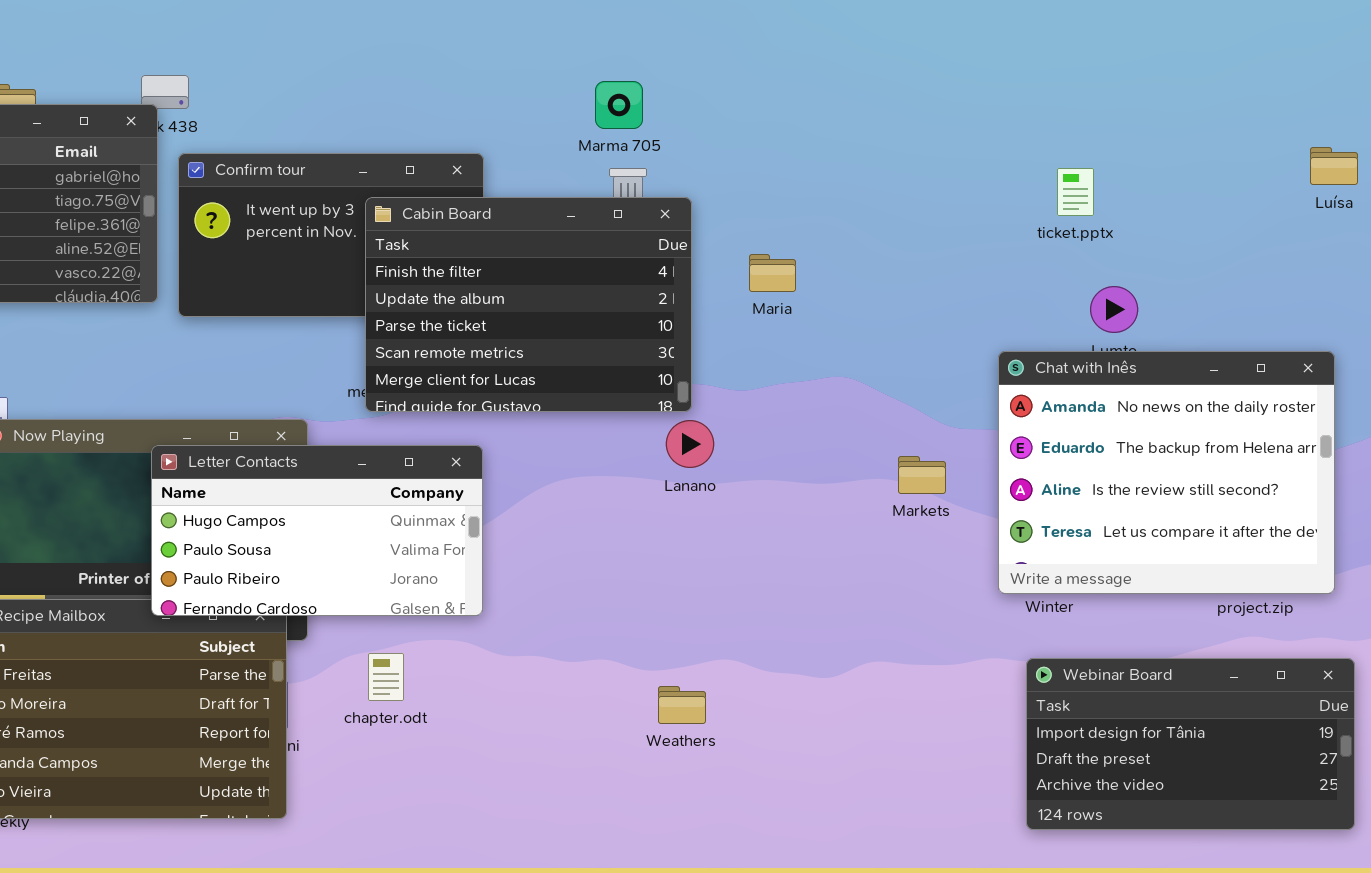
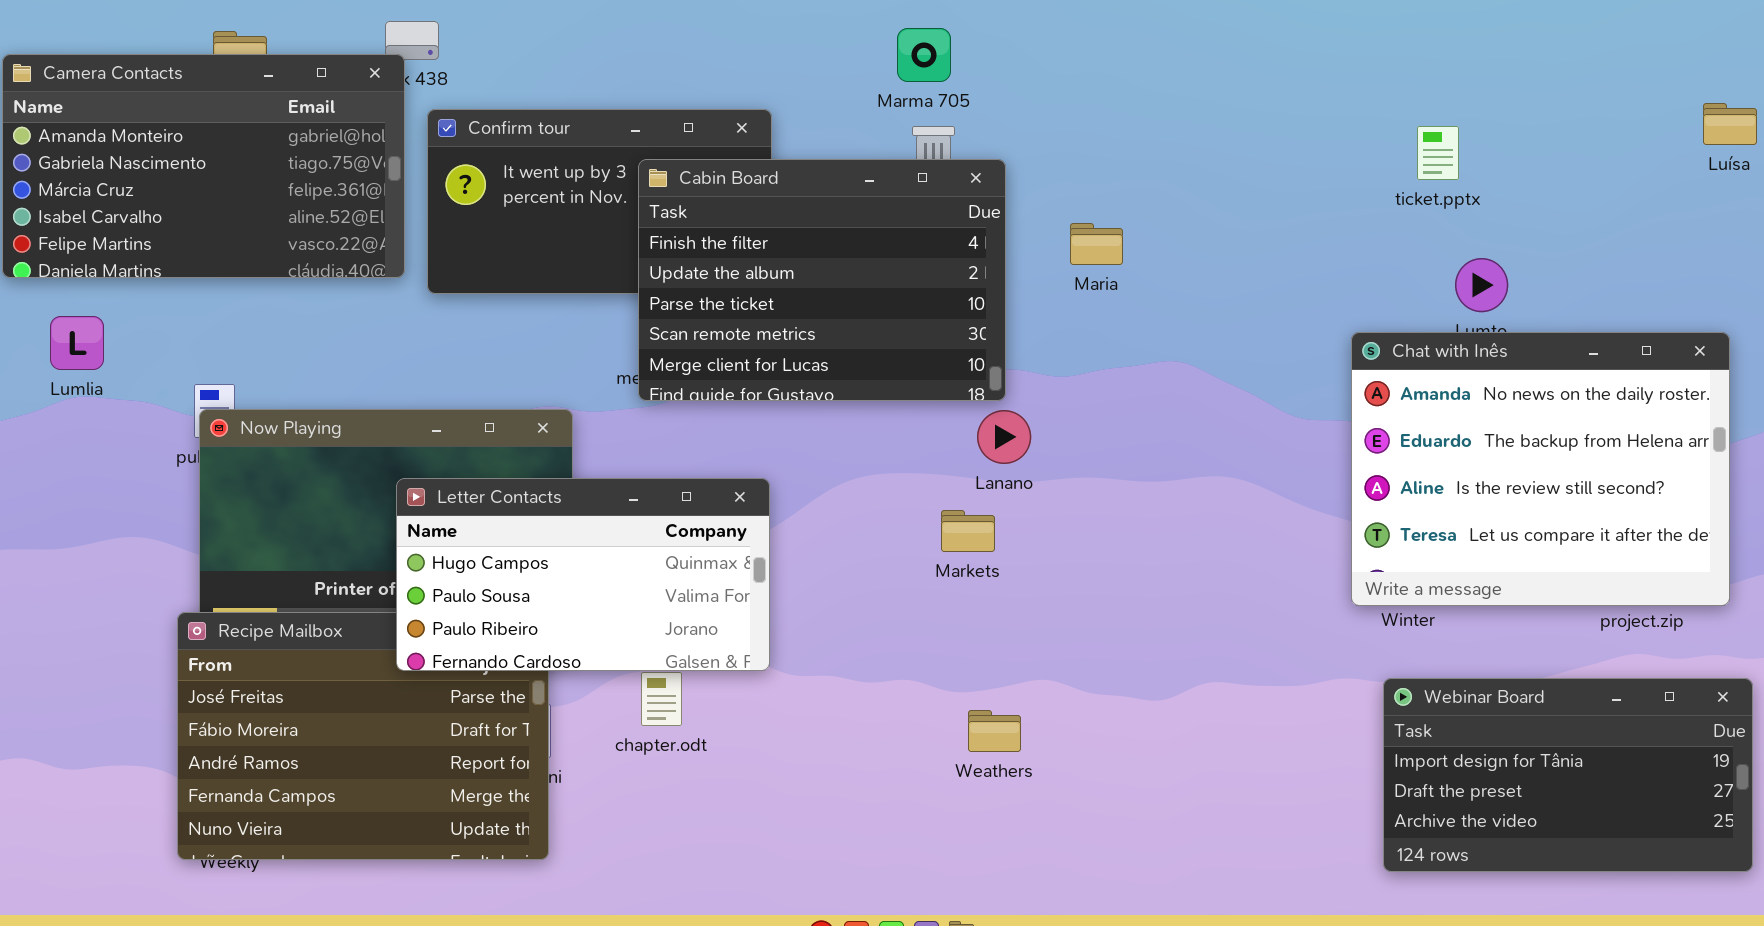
Letter Contacts: [151,445,483,616] -> [396,478,770,671], moved
Markets: [898,456,946,494] -> [941,510,995,552], moved

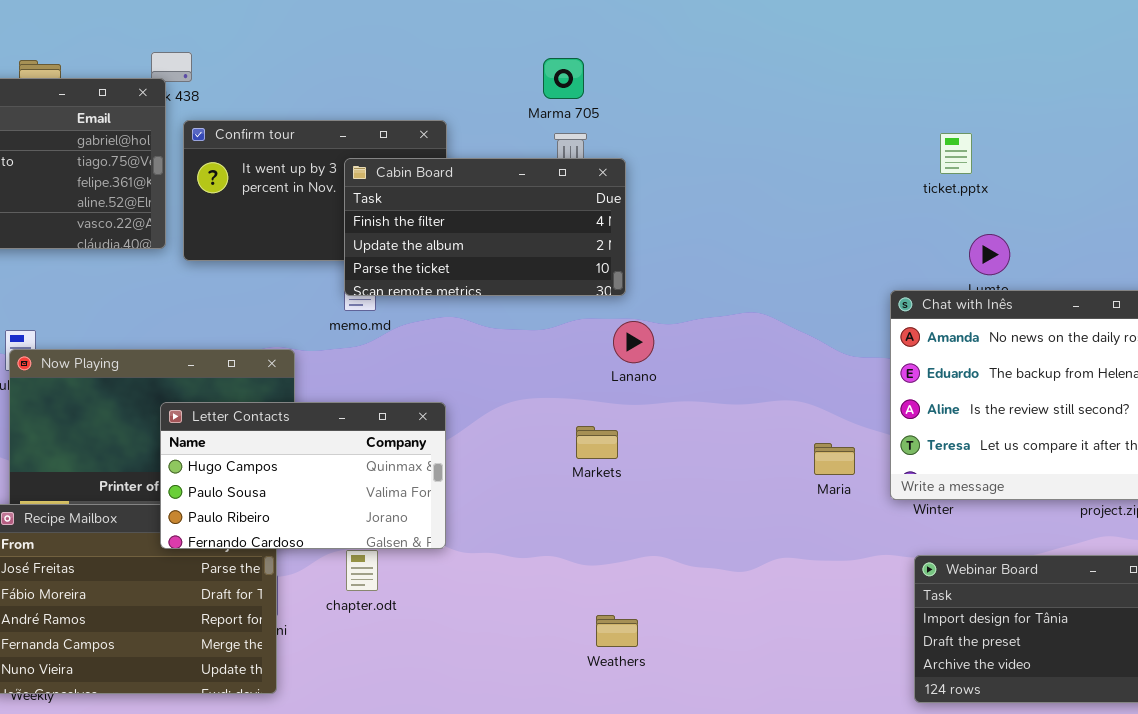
Cabin Board: [638,159,1006,401] -> [344,158,626,296], resized
Maria: [1070,223,1123,265] -> [814,443,855,475], moved
Lanano: [977,410,1031,464] -> [613,321,654,363], moved
Weathers: [968,710,1021,752] -> [596,615,638,647], moved

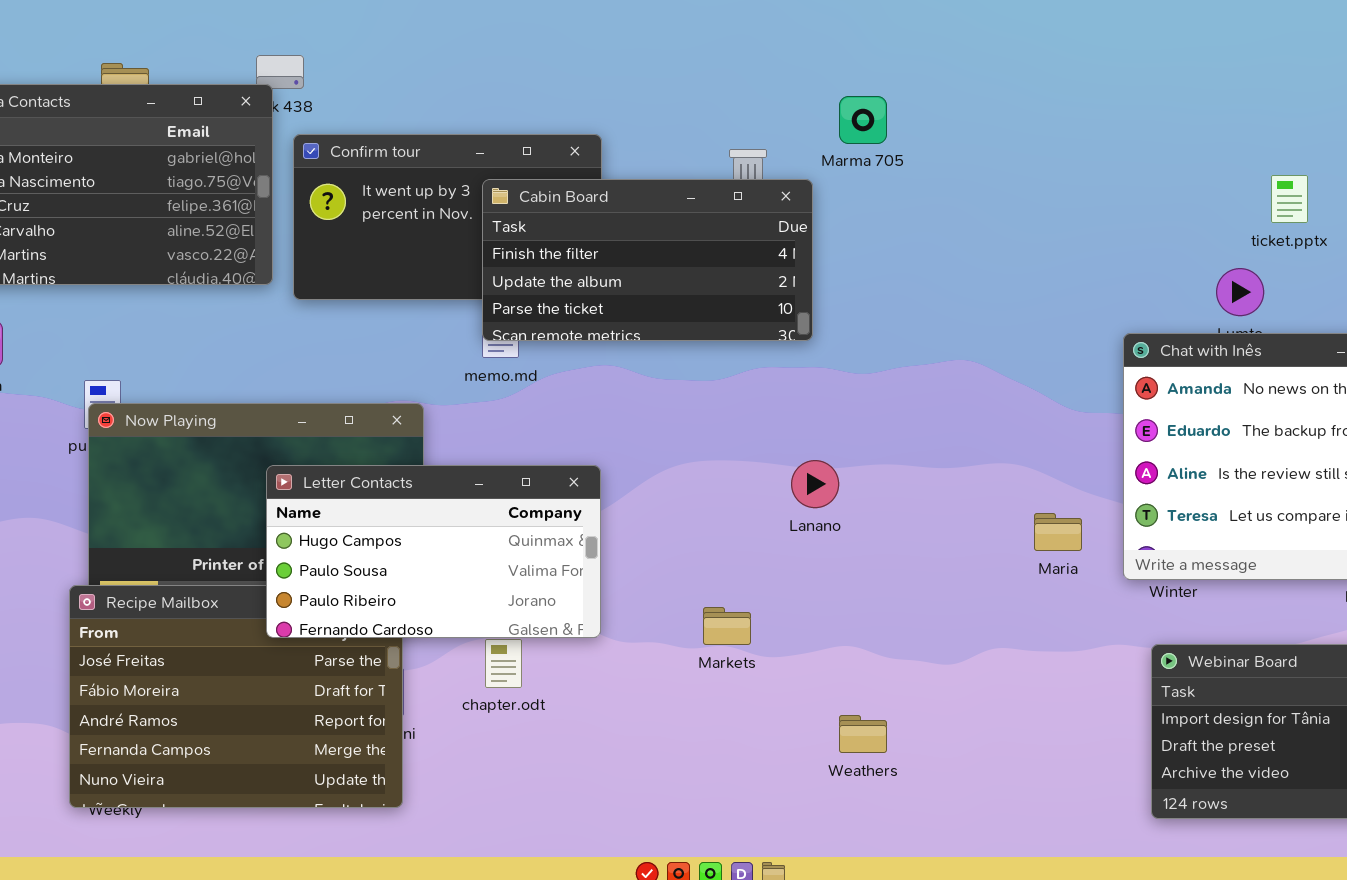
Marma 705: [543,58,584,99] -> [839,96,887,144], moved
ticket.pptx: [940,133,972,174] -> [1271,175,1308,223], moved
Lanano: [613,321,654,363] -> [791,460,839,508], moved
Markets: [576,426,618,459] -> [703,607,751,645], moved
Weathers: [596,615,638,647] -> [839,715,887,753], moved

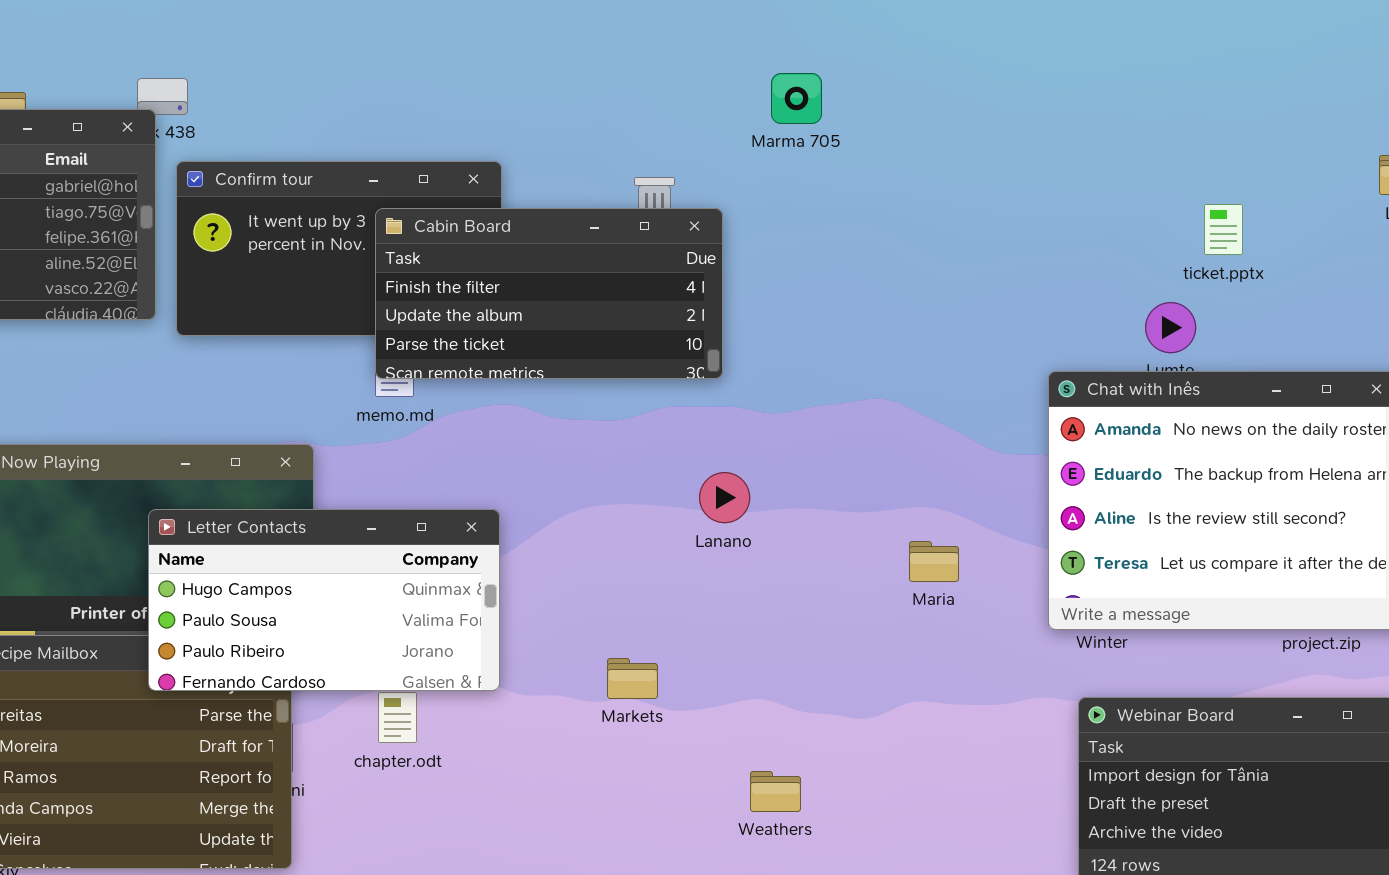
Marma 705: [839,96,887,144] -> [771,73,822,124], moved
Lanano: [791,460,839,508] -> [699,472,750,523], moved
Maria: [1034,513,1082,551] -> [909,541,959,582], moved

